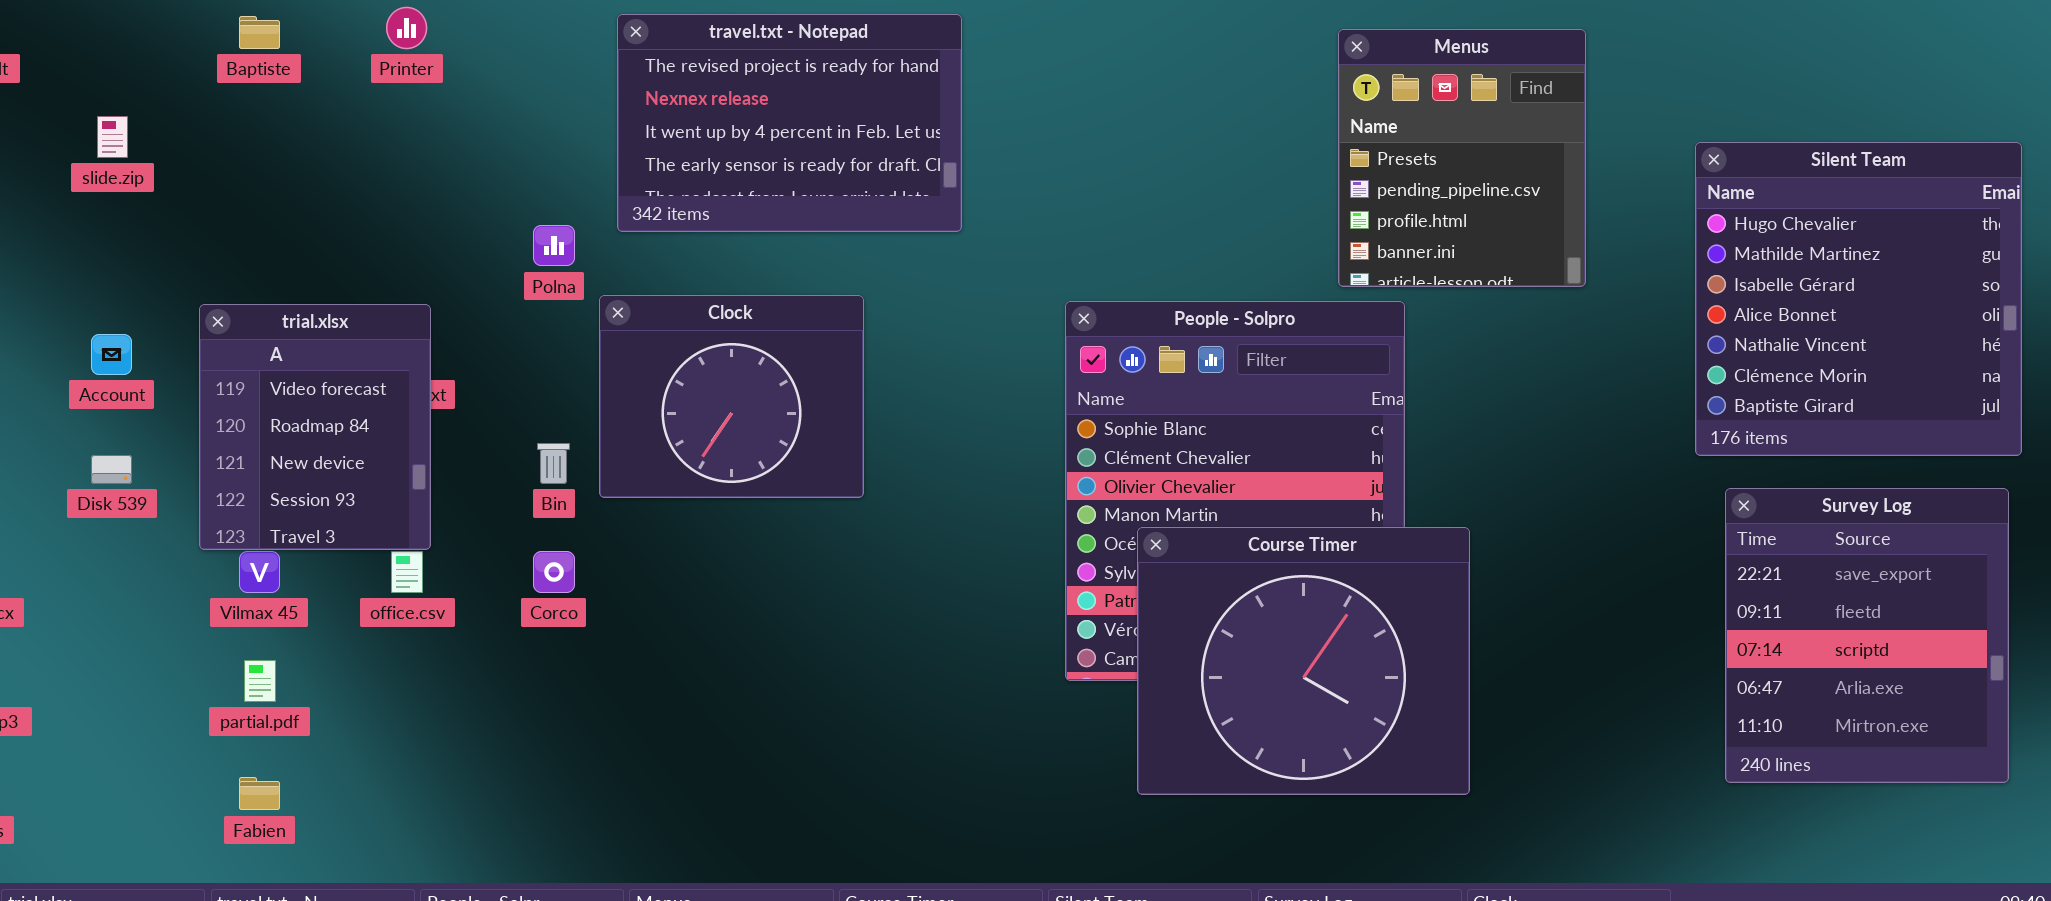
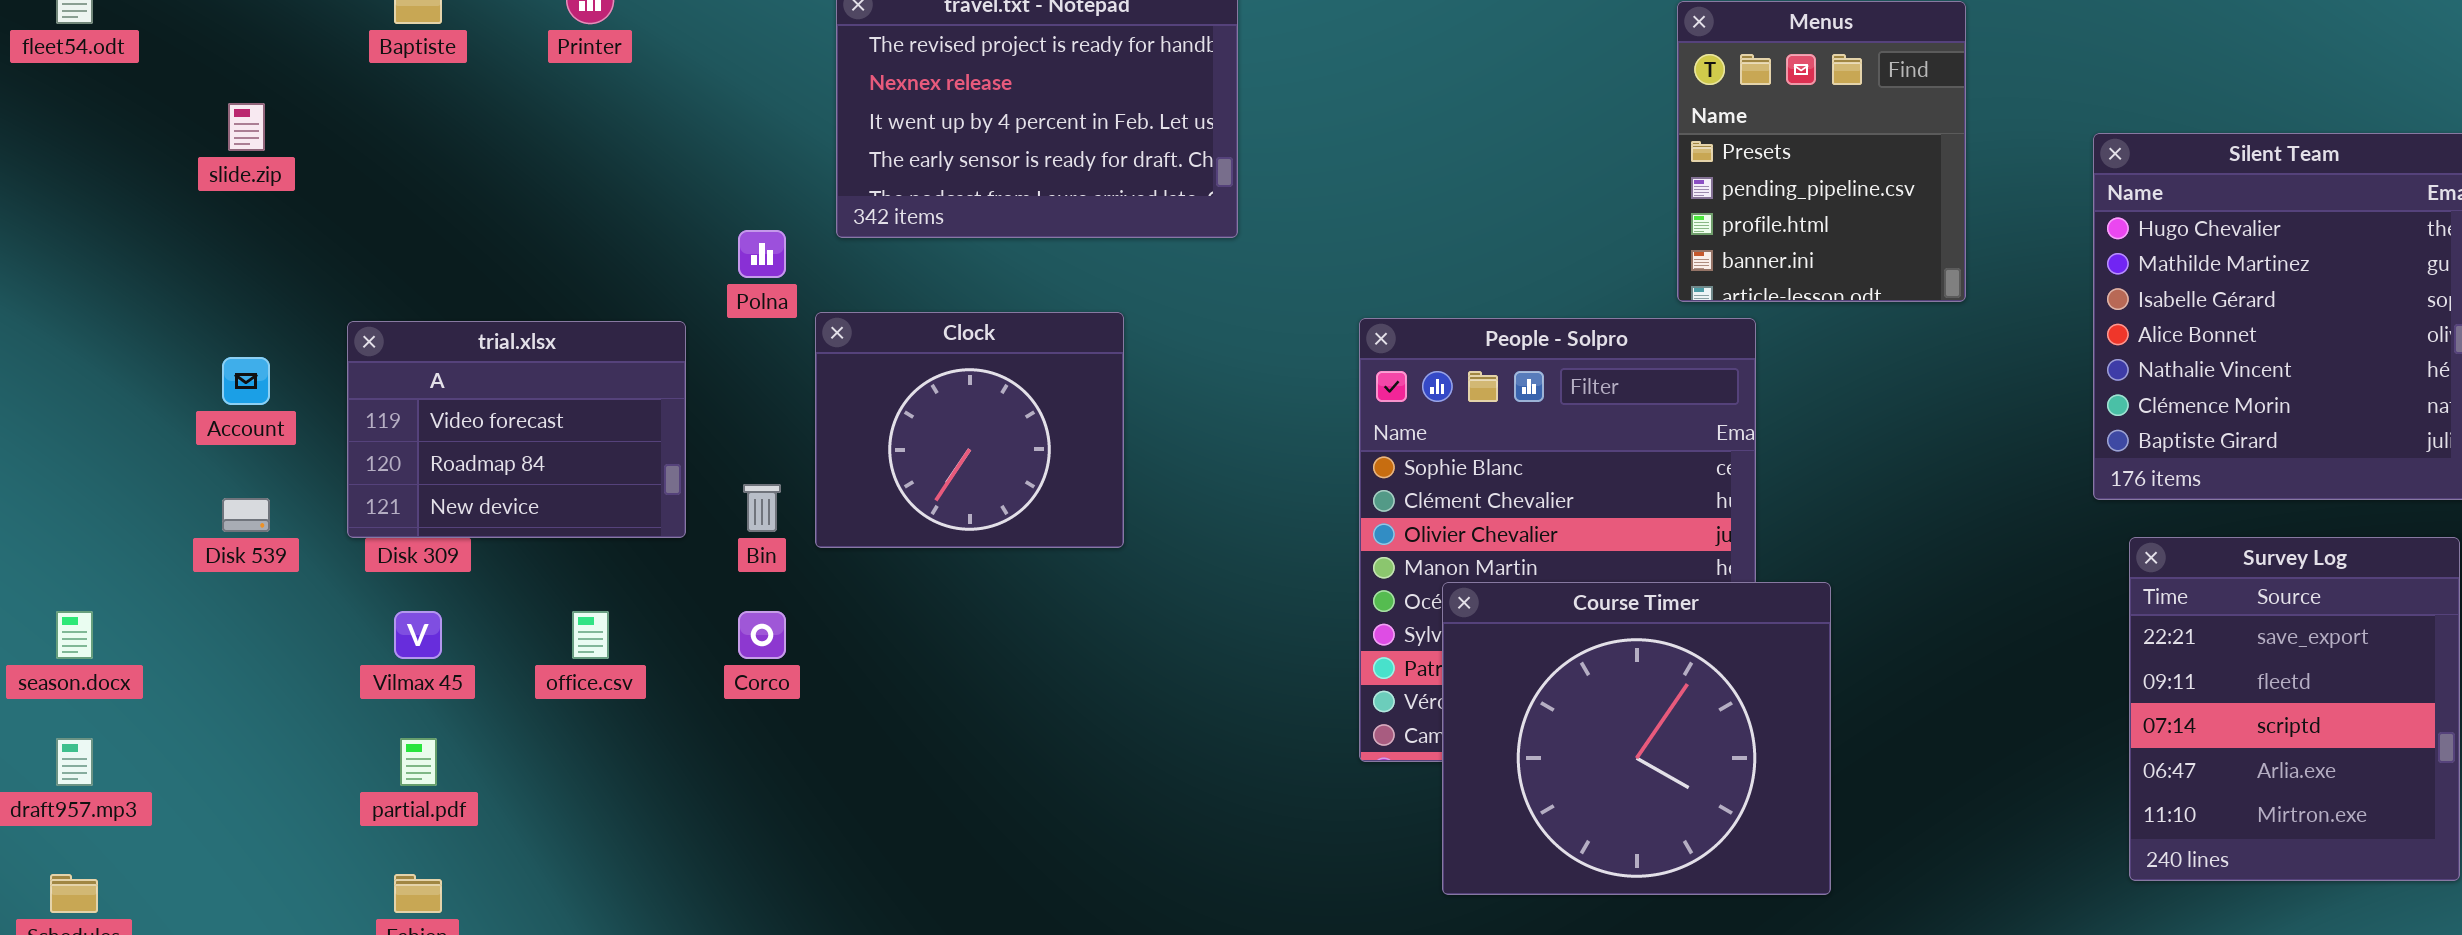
trial.xlsx: [199,304,431,550] -> [347,321,686,538], resized

